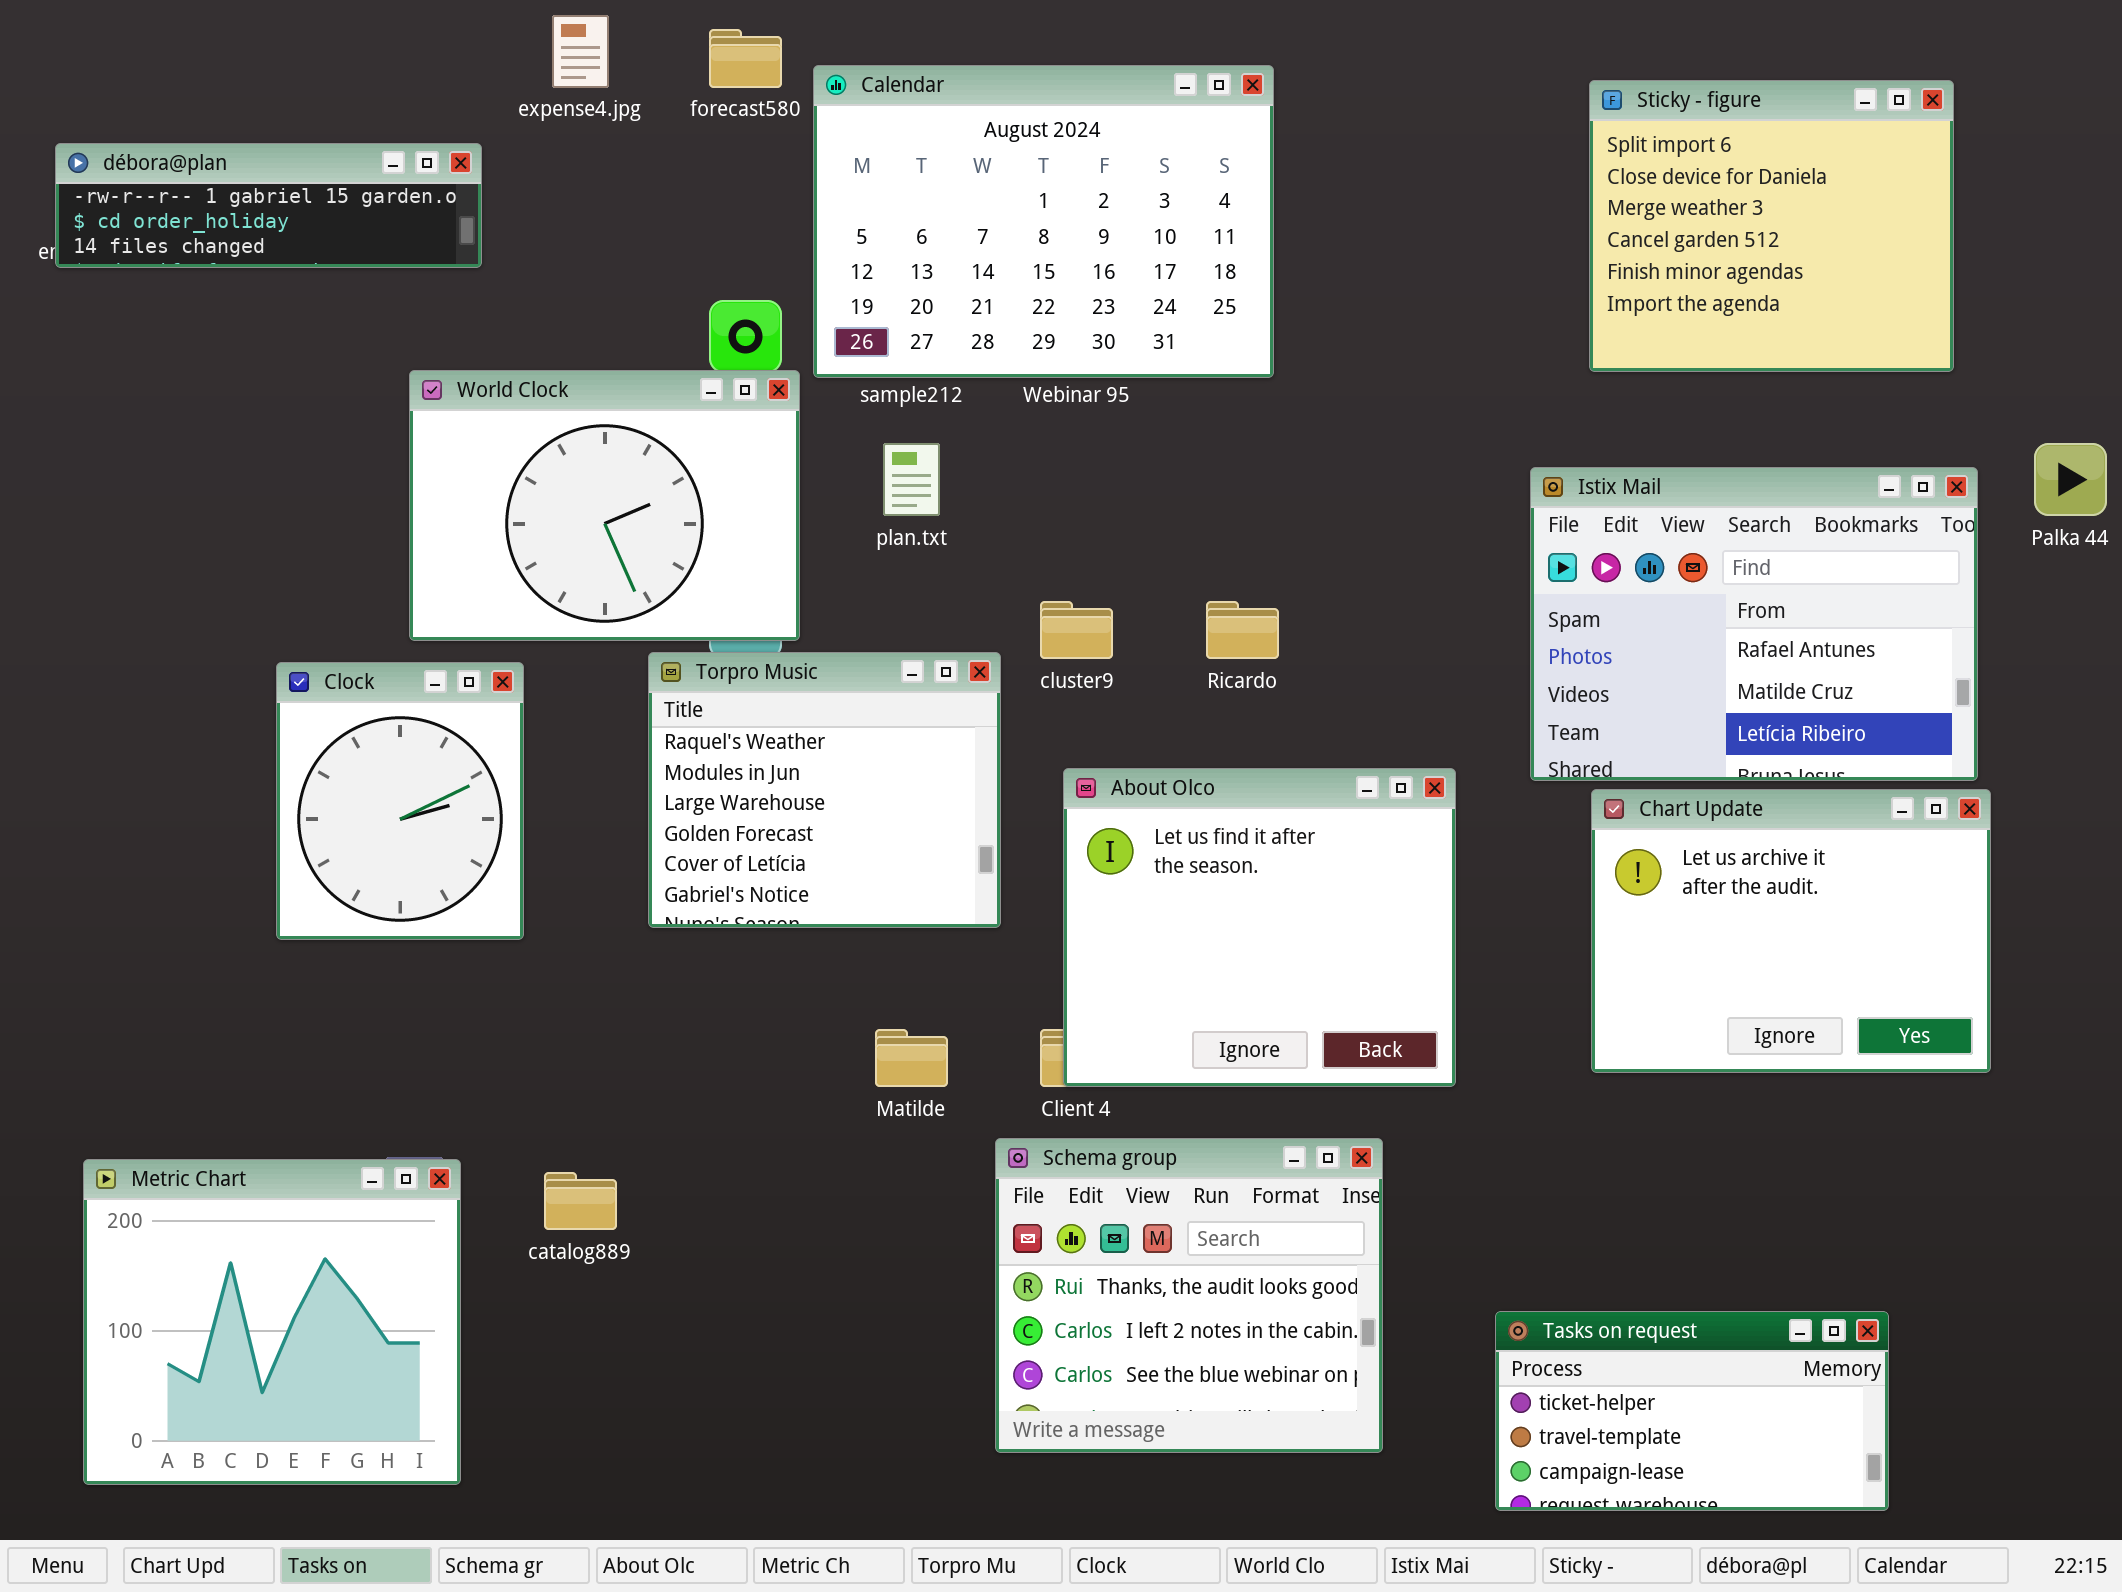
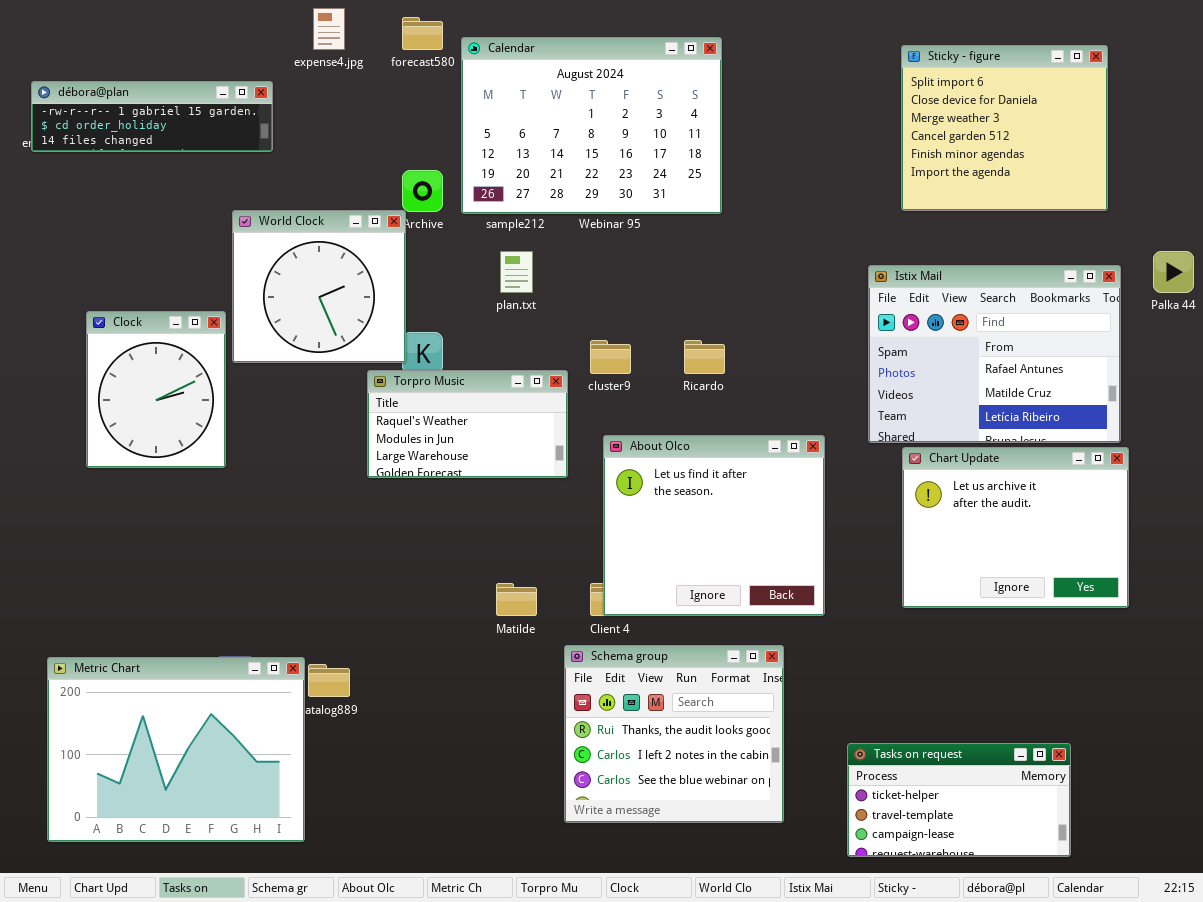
World Clock: [409,370,800,641] -> [232,210,406,363], resized
Torpro Music: [648,652,1001,928] -> [367,370,568,478], resized
Clock: [276,662,524,940] -> [86,311,226,468], moved
Metric Chart: [83,1159,461,1485] -> [47,657,305,842], resized

